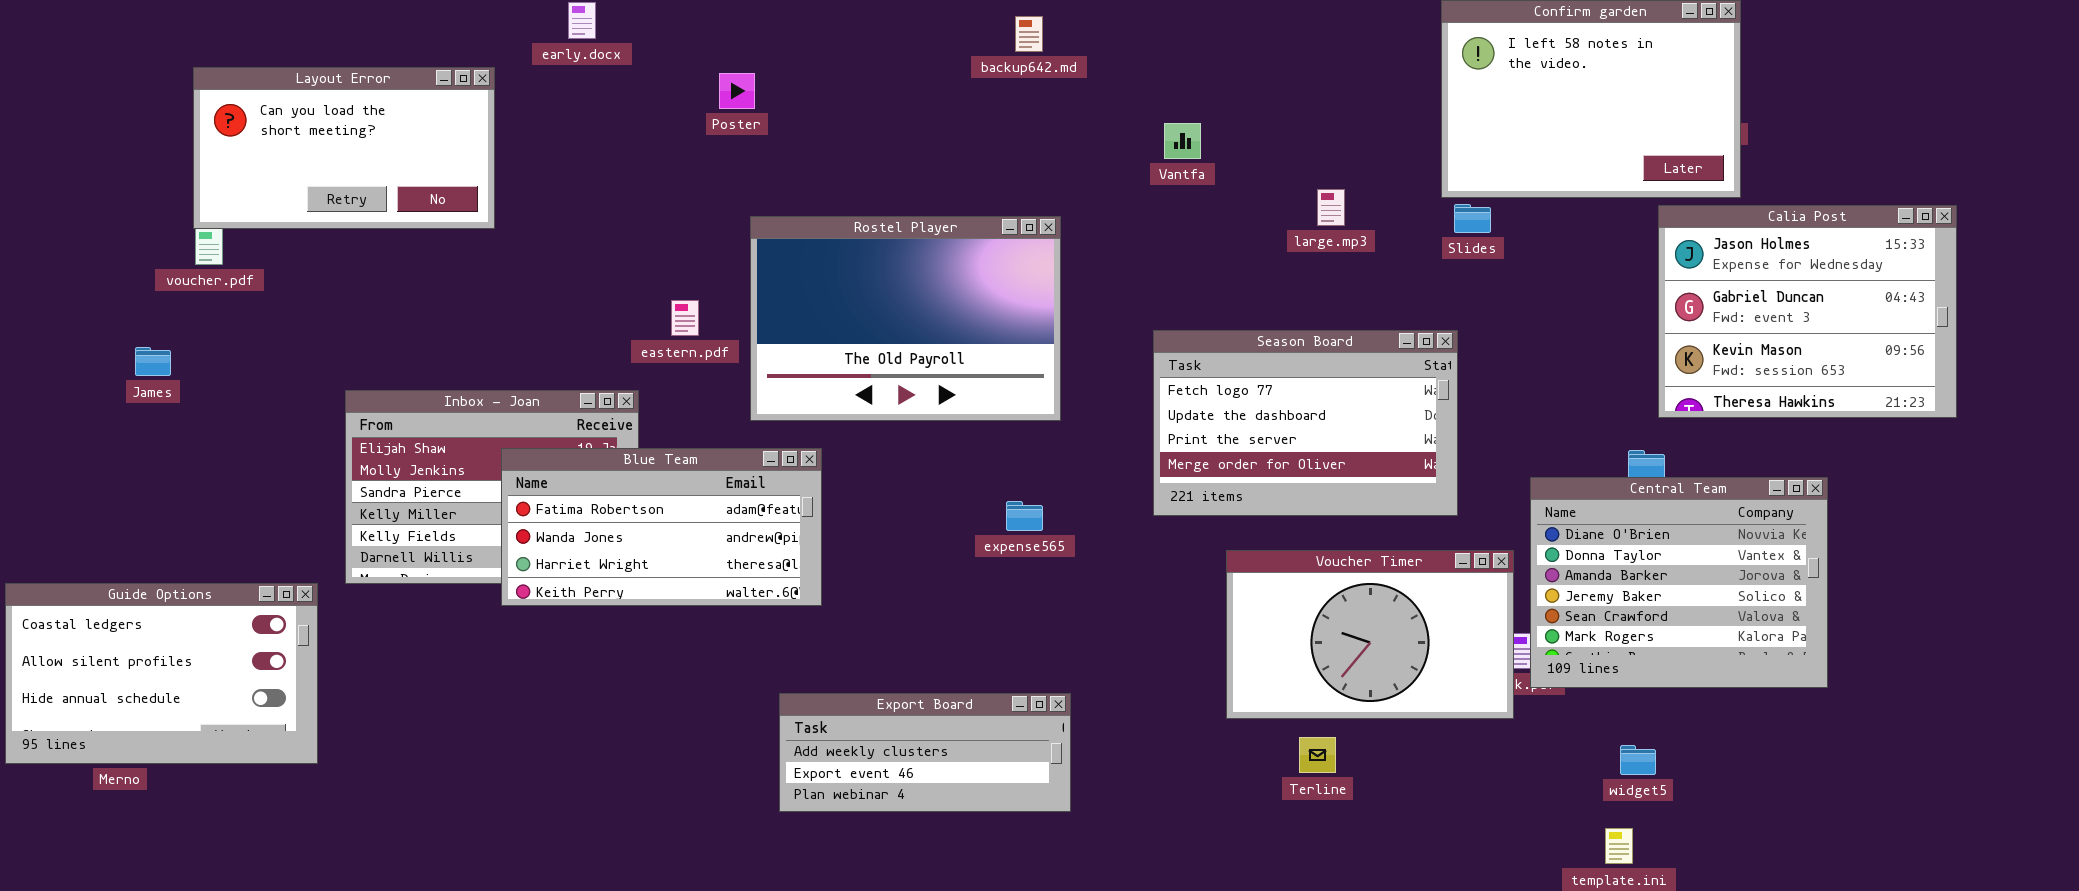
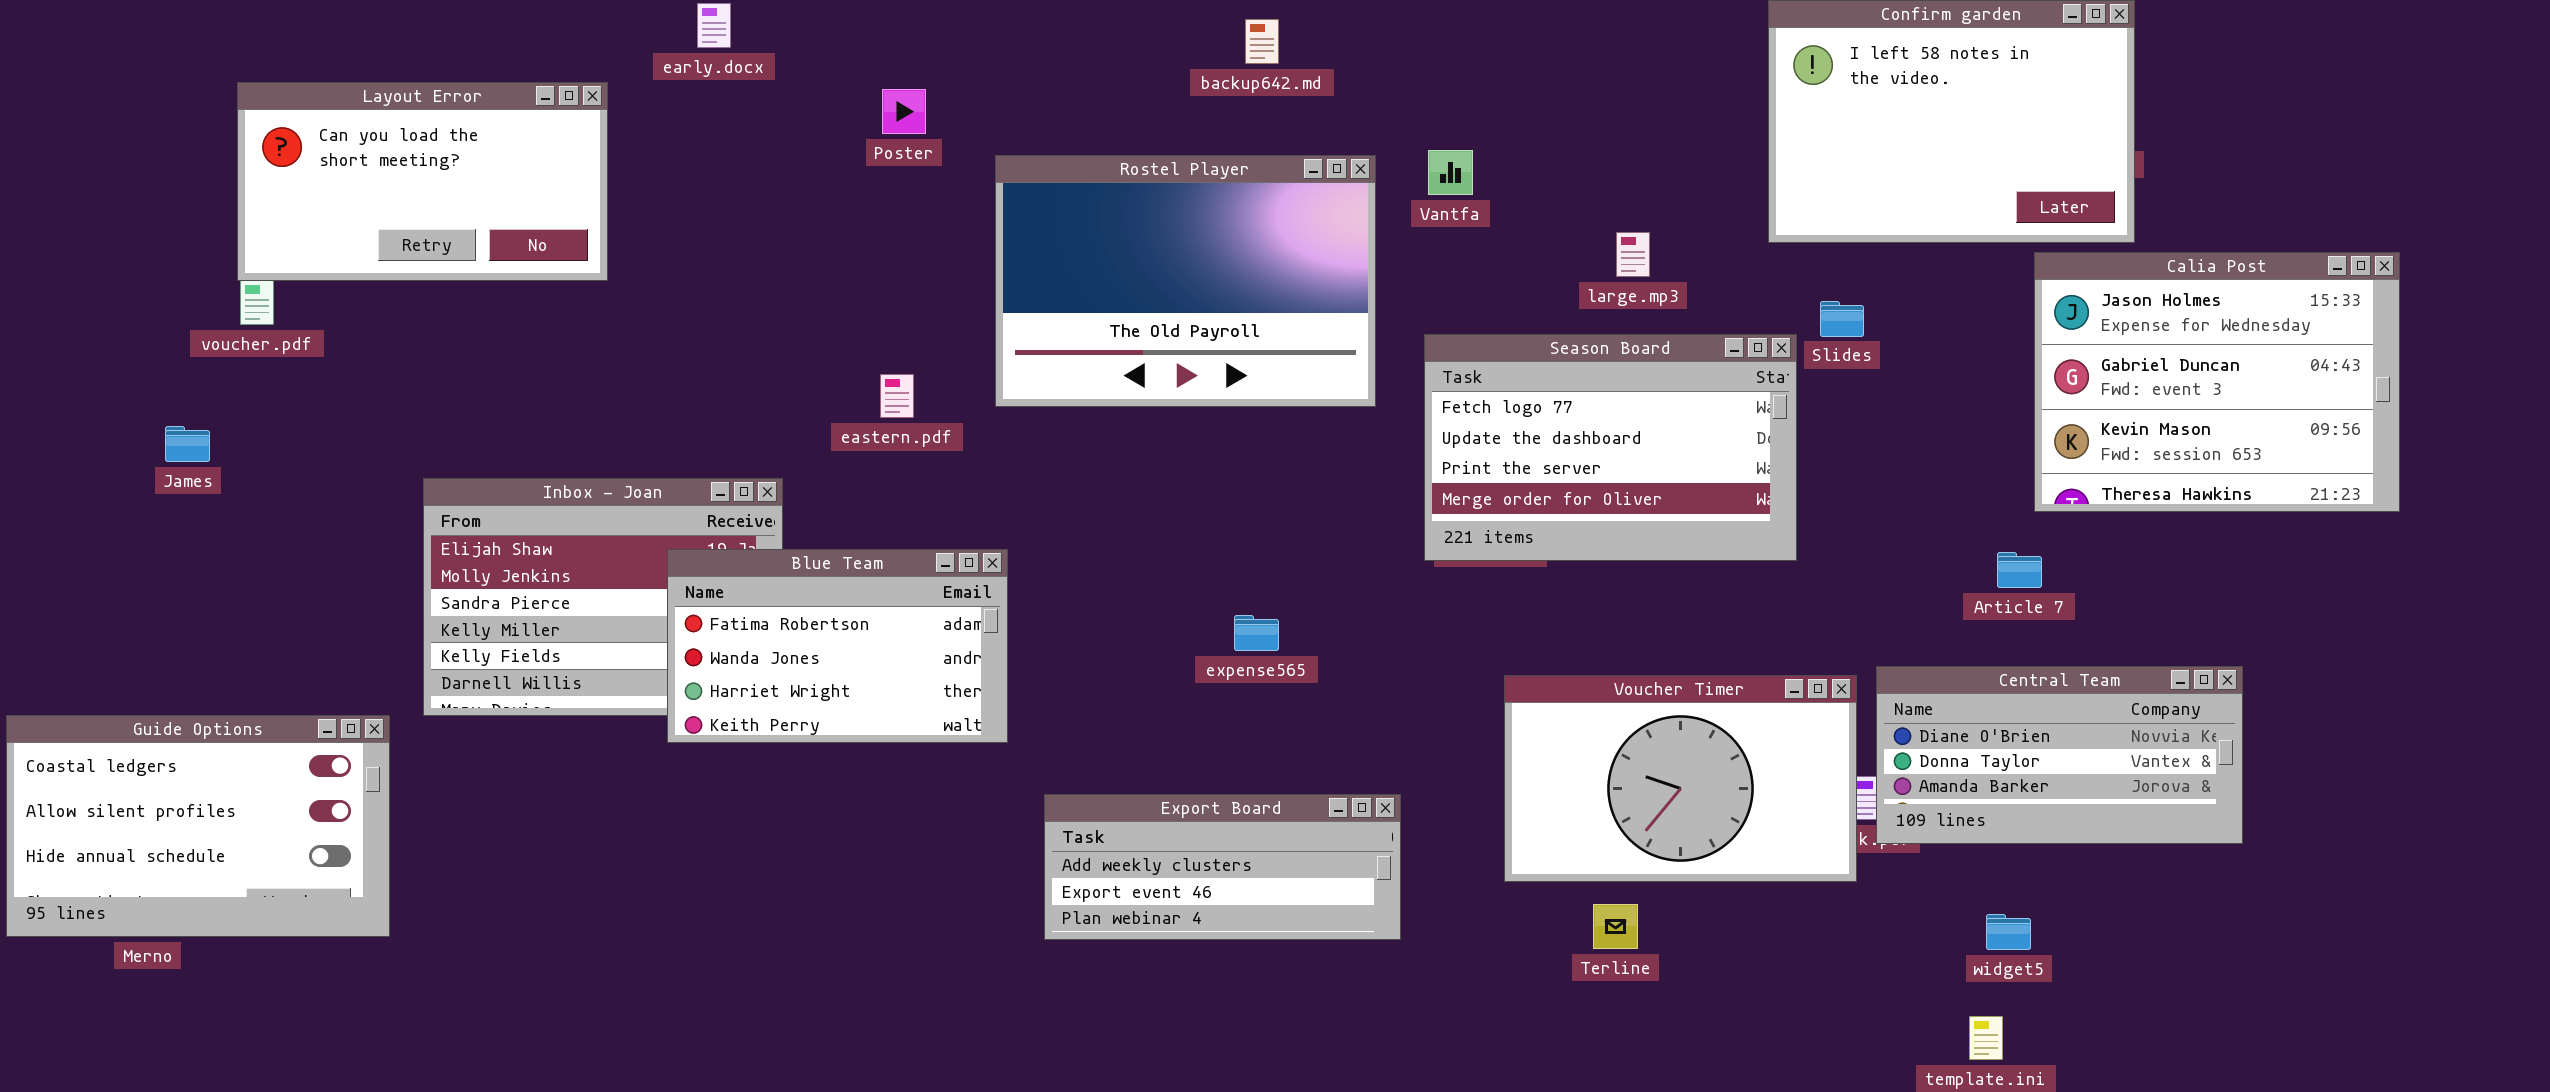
Slides: [1454,204,1491,233] -> [1820,301,1864,337], moved
Rostel Player: [750,216,1061,421] -> [995,155,1376,407], moved
eastern.pdf: [671,300,699,336] -> [880,374,914,418], moved
Season Board: [1153,330,1458,516] -> [1424,334,1797,561], moved
Blue Team: [501,448,822,606] -> [667,549,1008,743], resized
Central Team: [1530,477,1828,688] -> [1876,666,2243,844], resized
Export Board: [779,693,1071,812] -> [1044,794,1401,940], moved

